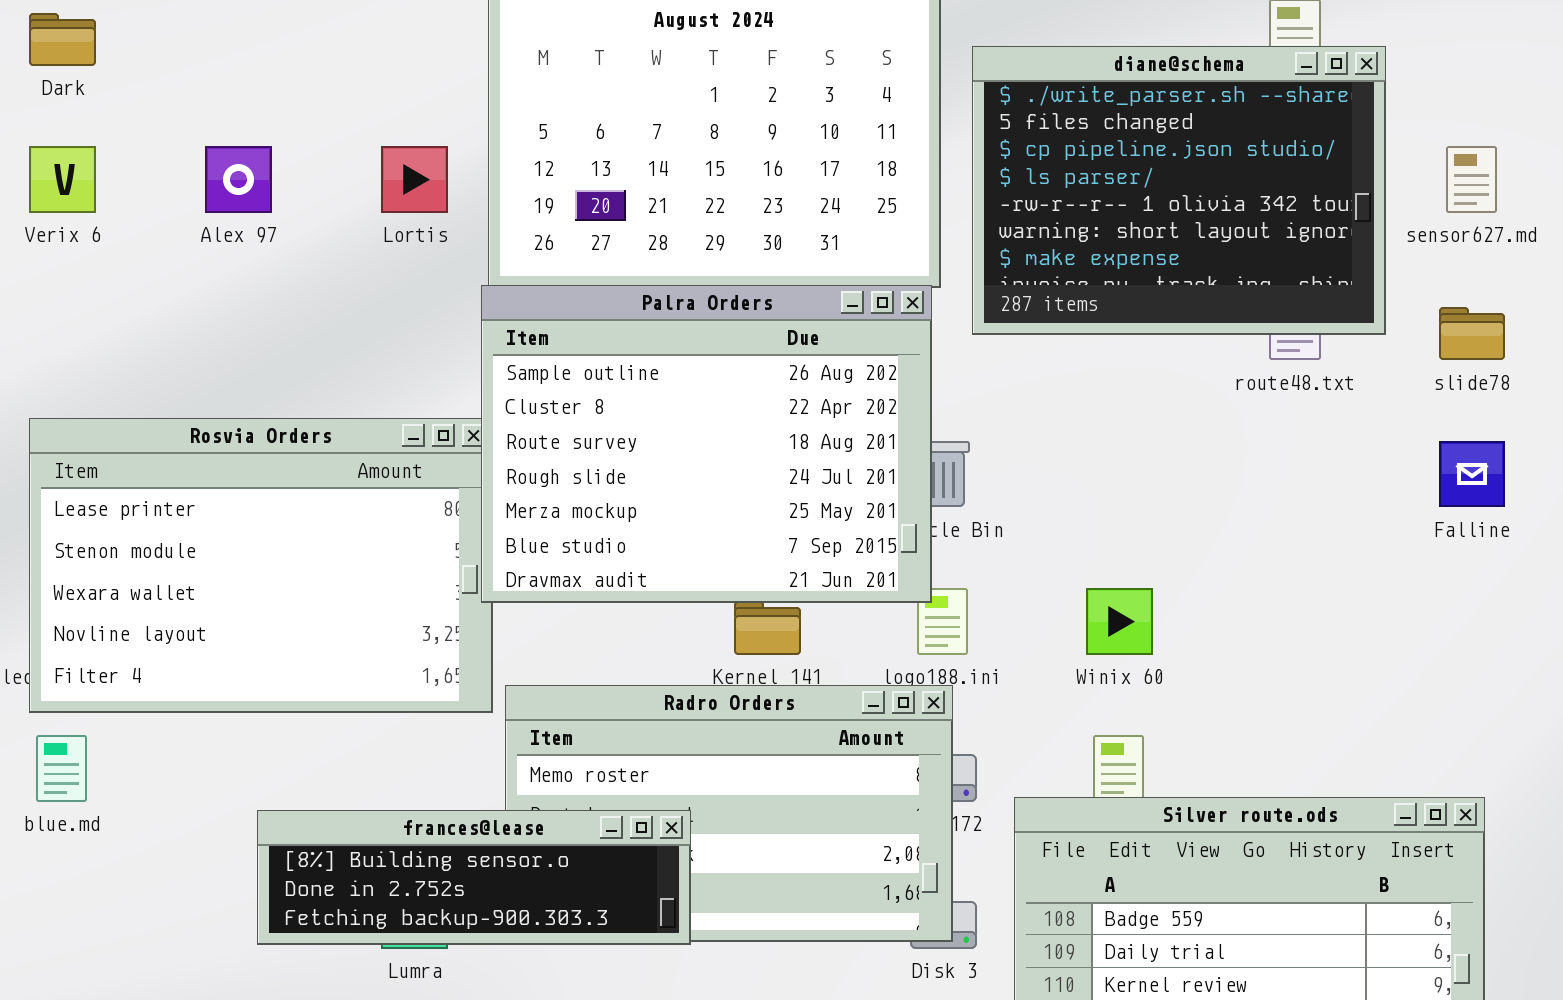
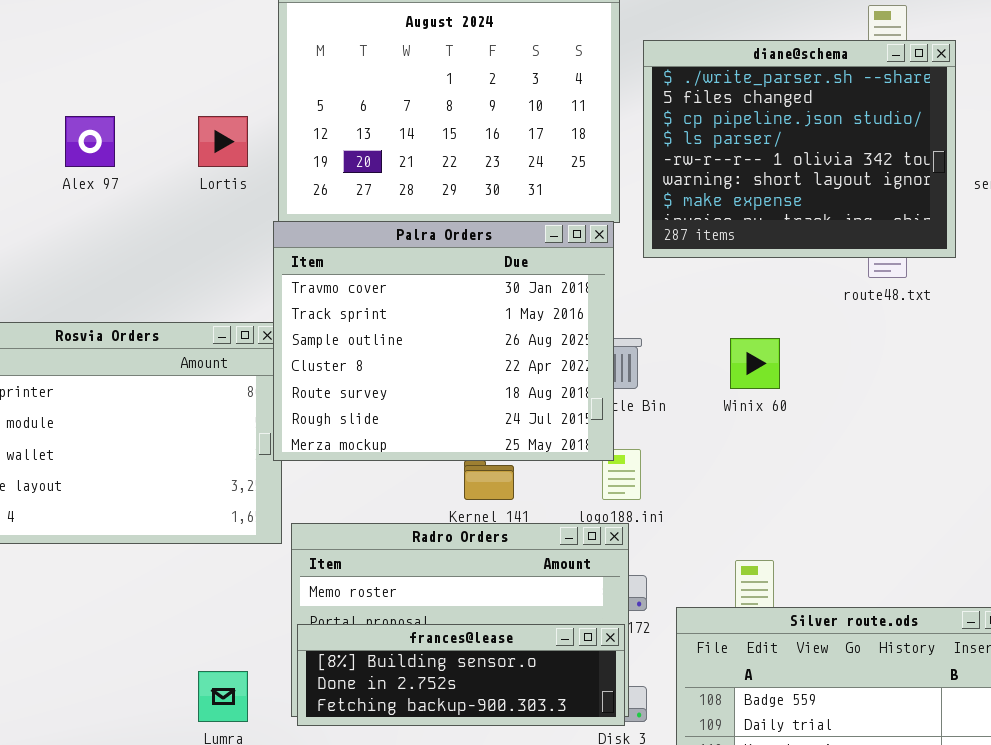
Palra Orders: [481,285,932,603] -> [273,221,614,461], scrolled up 2 rows
Winix 60: [1086,588,1153,655] -> [730,338,780,389], moved
frances@lease: [257,810,691,945] -> [297,624,625,726], moved

